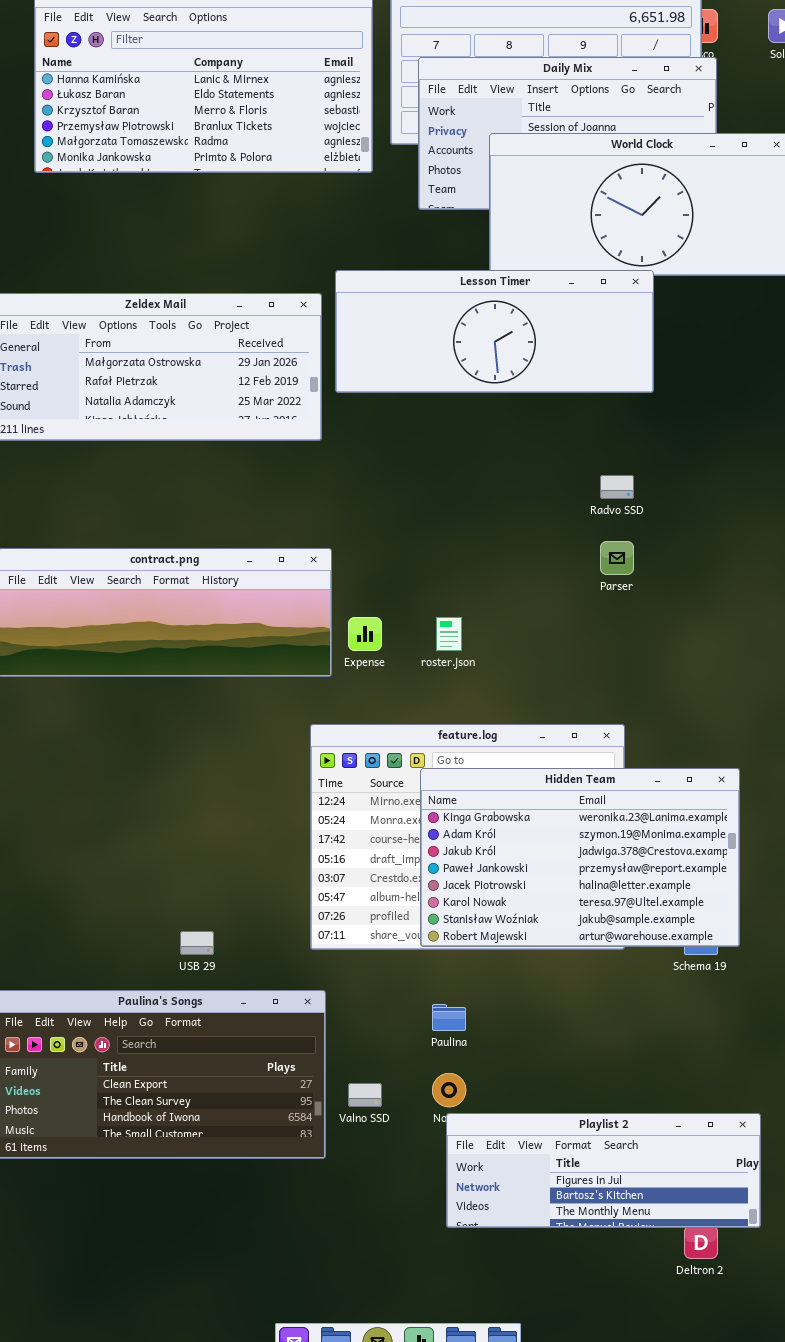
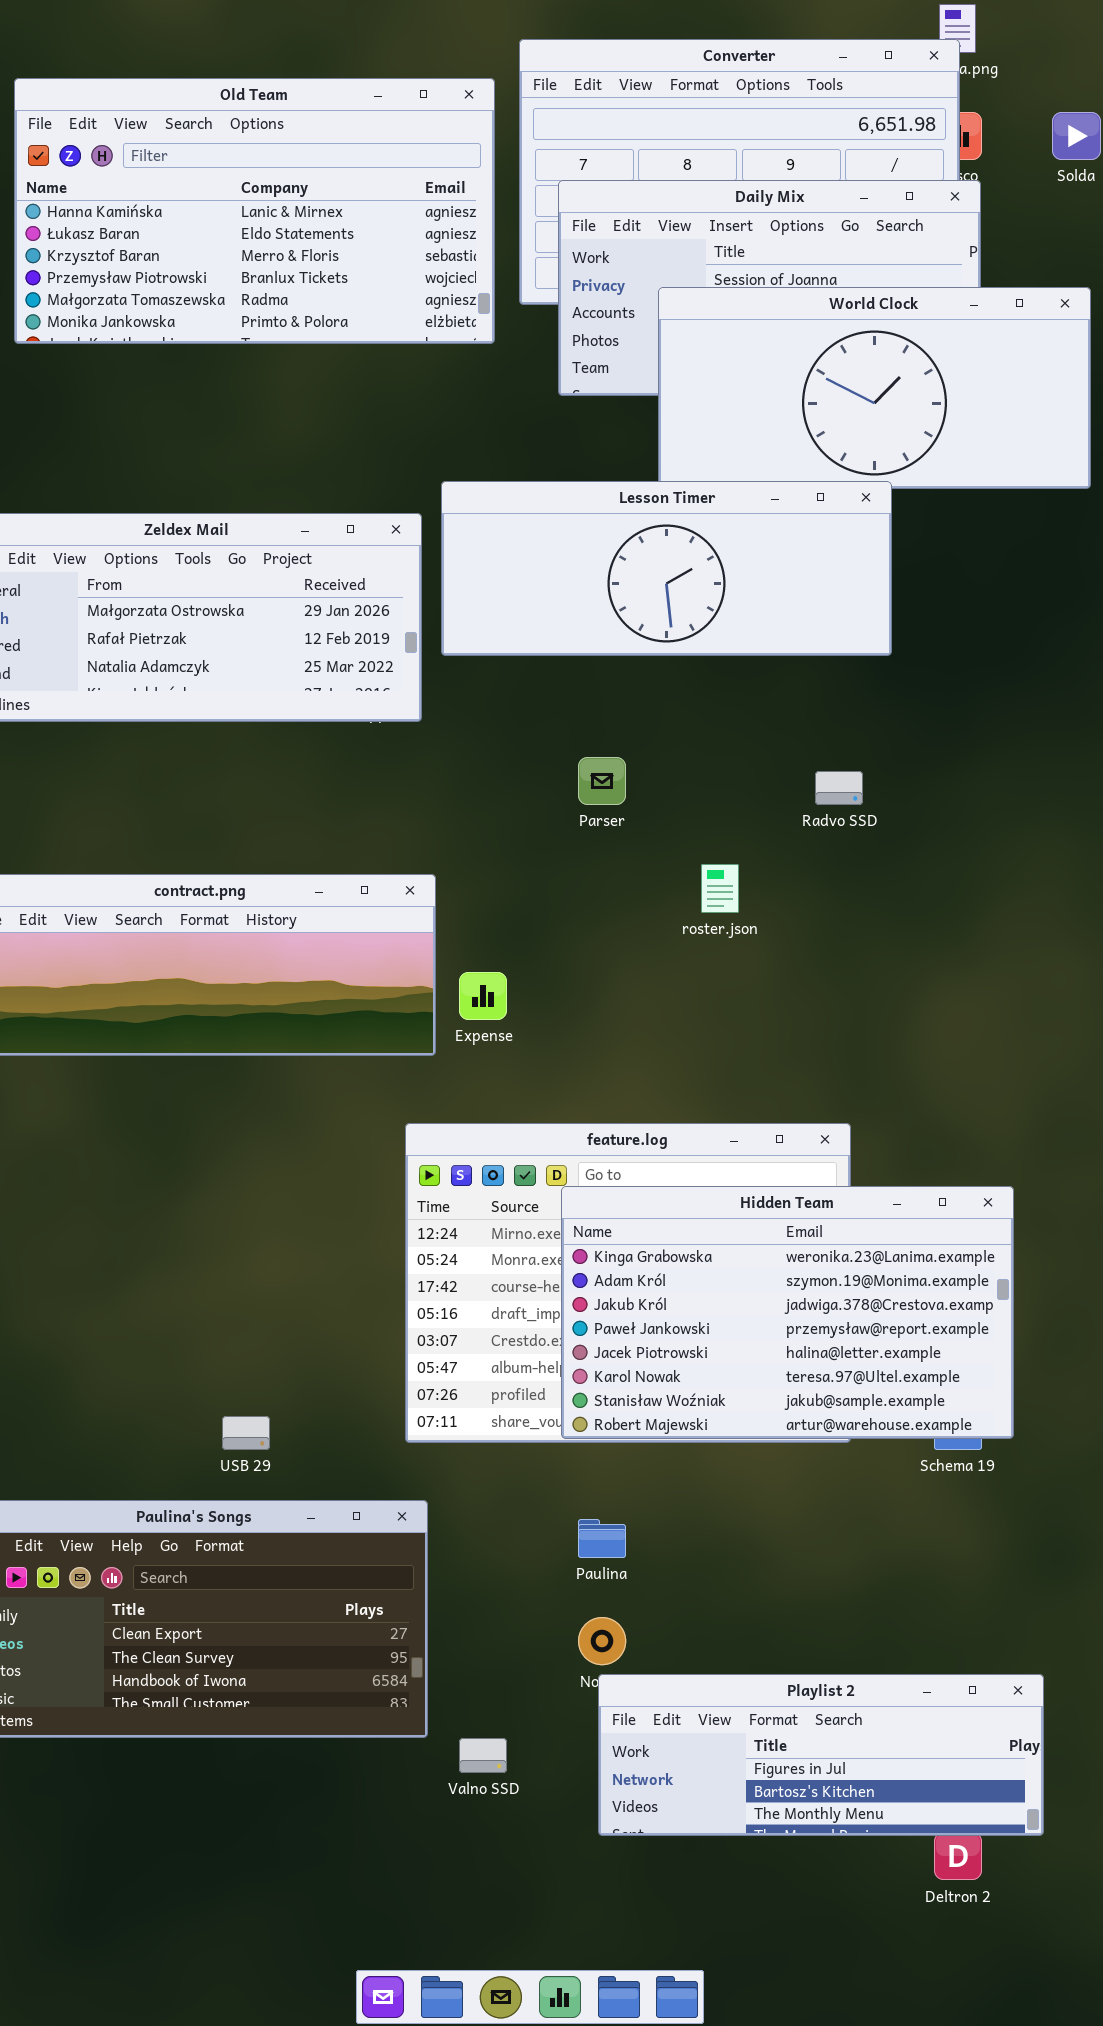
Parser: [600,541,634,575] -> [578,757,626,805], moved
roster.json: [436,617,462,651] -> [701,864,739,913], moved
Valno SSD: [348,1083,382,1107] -> [459,1738,507,1773], moved

